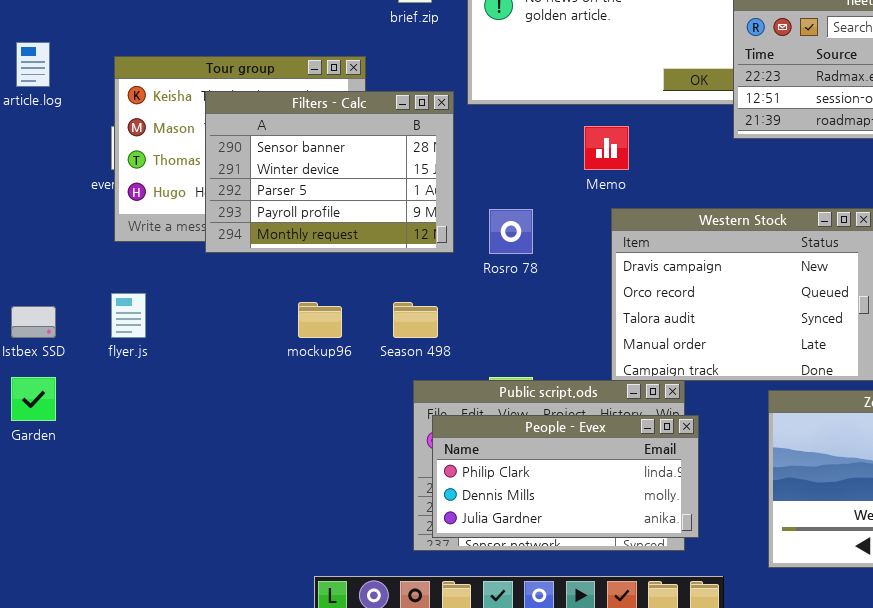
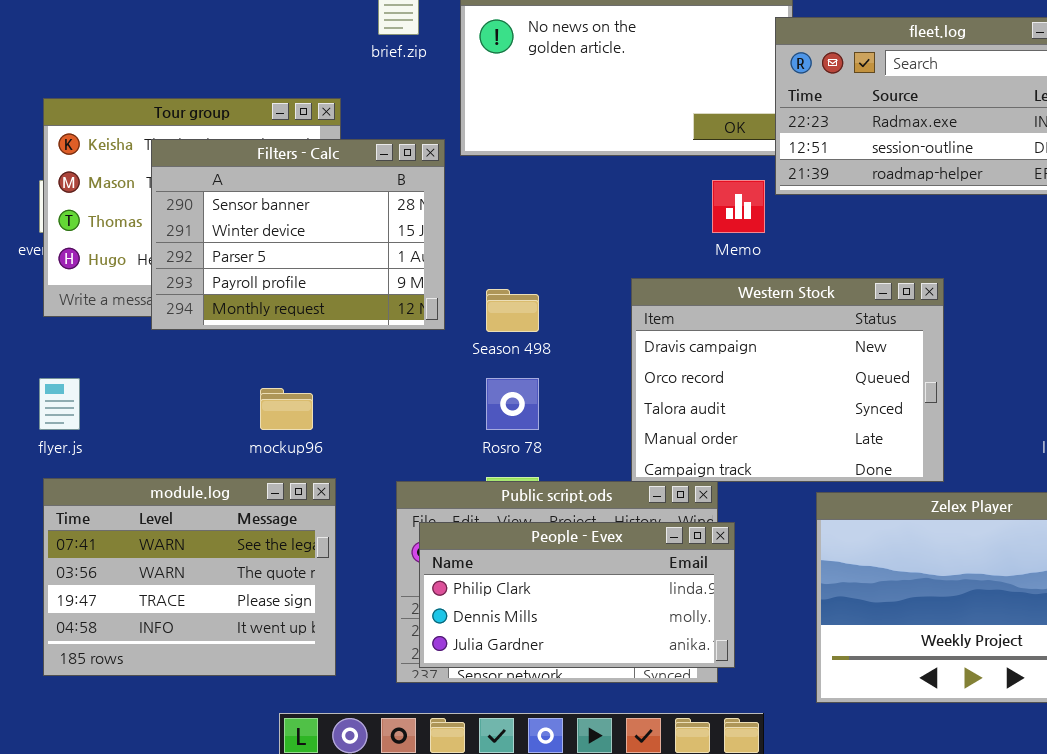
Memo: [584,126,629,170] -> [712,180,765,233], moved
Rosro 78: [489,209,533,254] -> [486,378,539,430], moved
Season 498: [393,302,438,338] -> [486,289,539,332], moved
module.log: none -> [43,478,336,676], opened

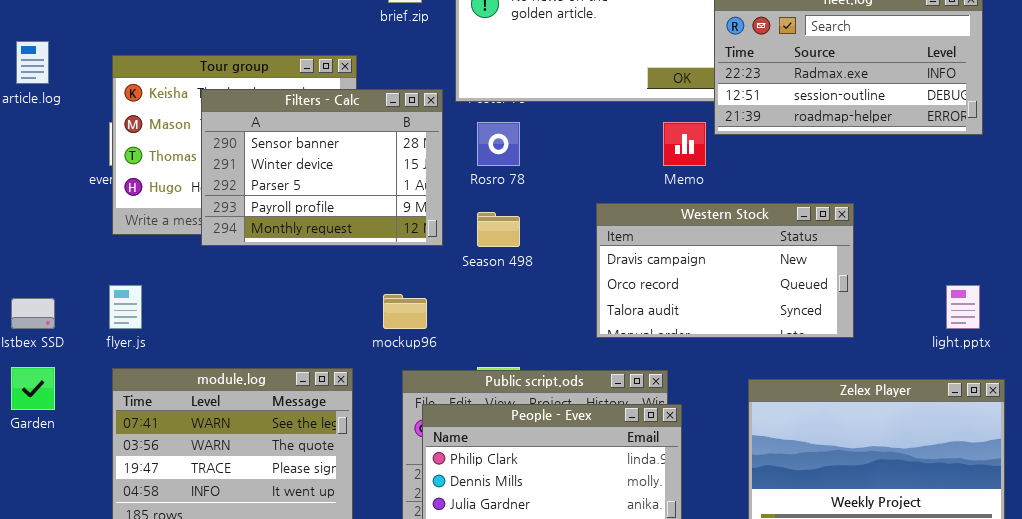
Western Stock: [631,278,944,482] -> [596,203,854,338], resized
Rosro 78: [486,378,539,430] -> [477,122,520,166], moved
mockup96: [260,388,313,430] -> [383,294,427,329], moved

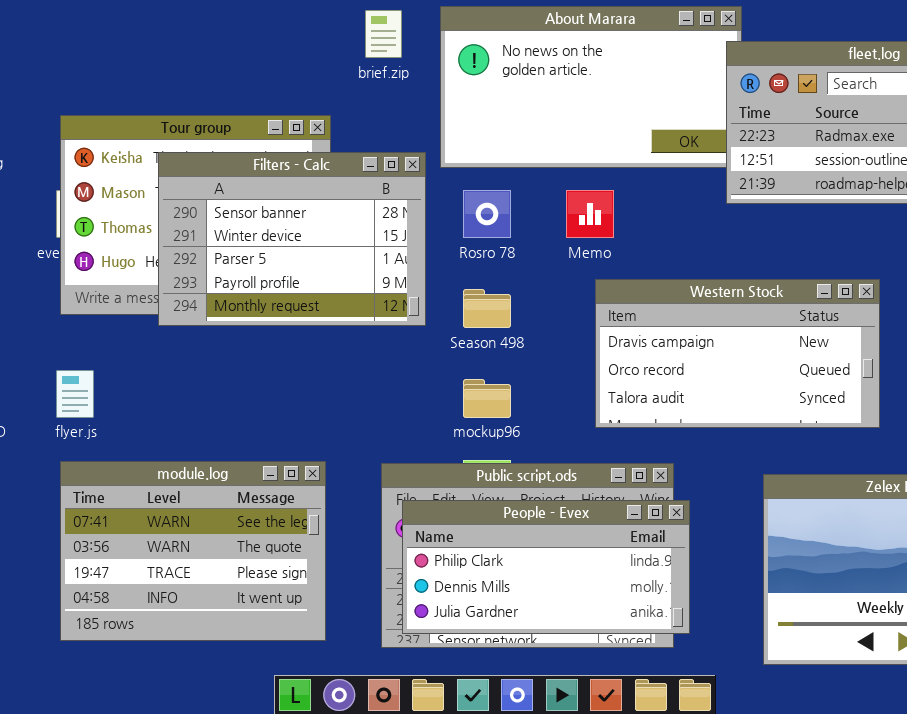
Memo: [663,122,706,166] -> [566,190,614,238], moved
mockup96: [383,294,427,329] -> [463,379,511,418], moved

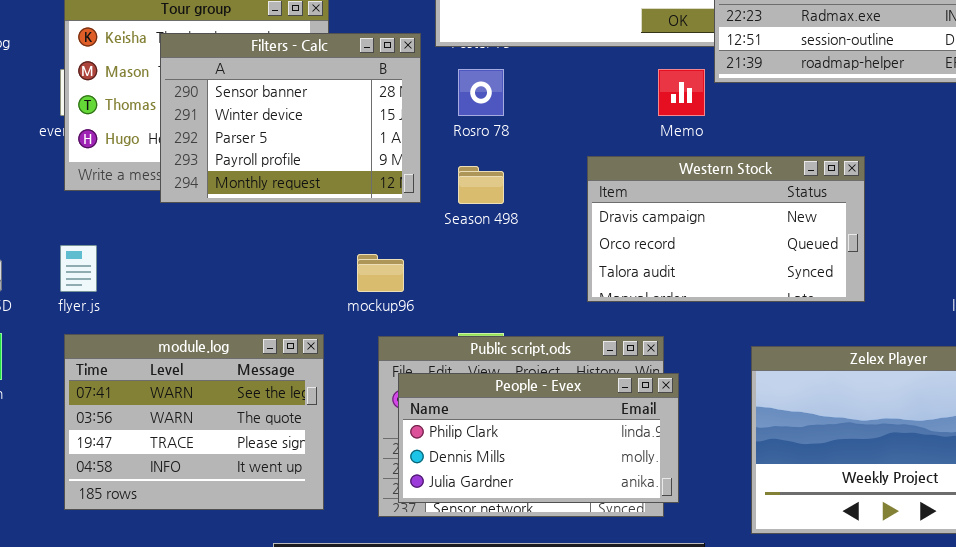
Memo: [566,190,614,238] -> [658,69,705,116], moved
mockup96: [463,379,511,418] -> [357,254,404,292], moved

